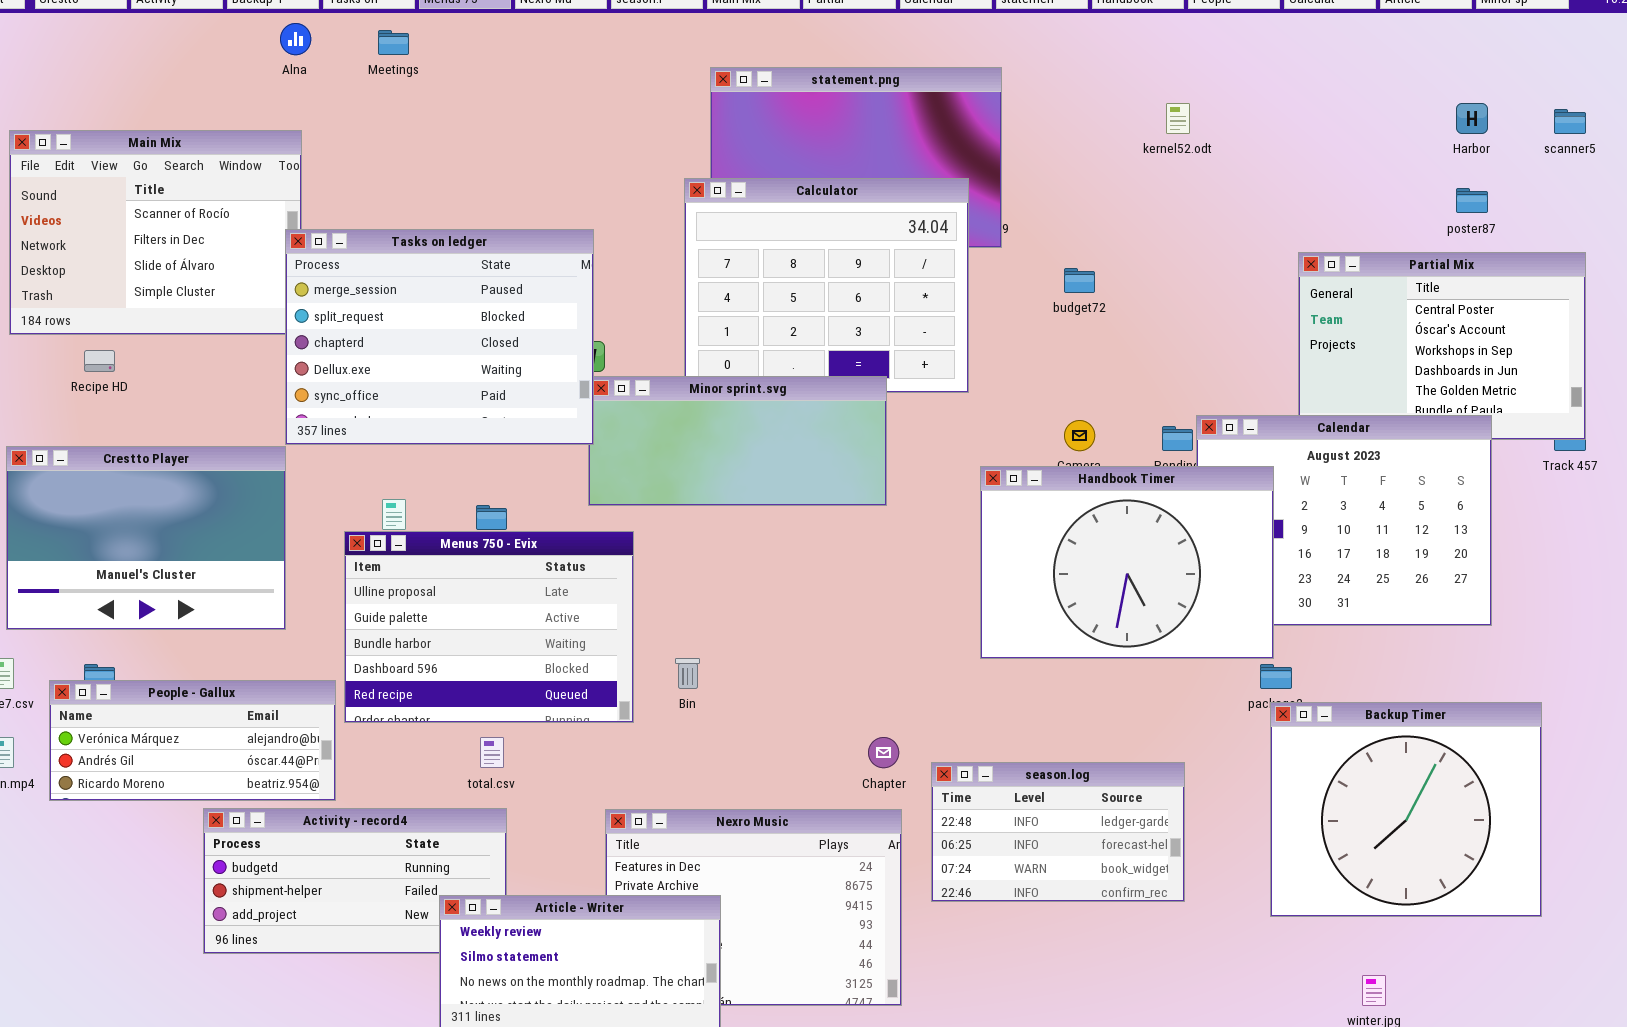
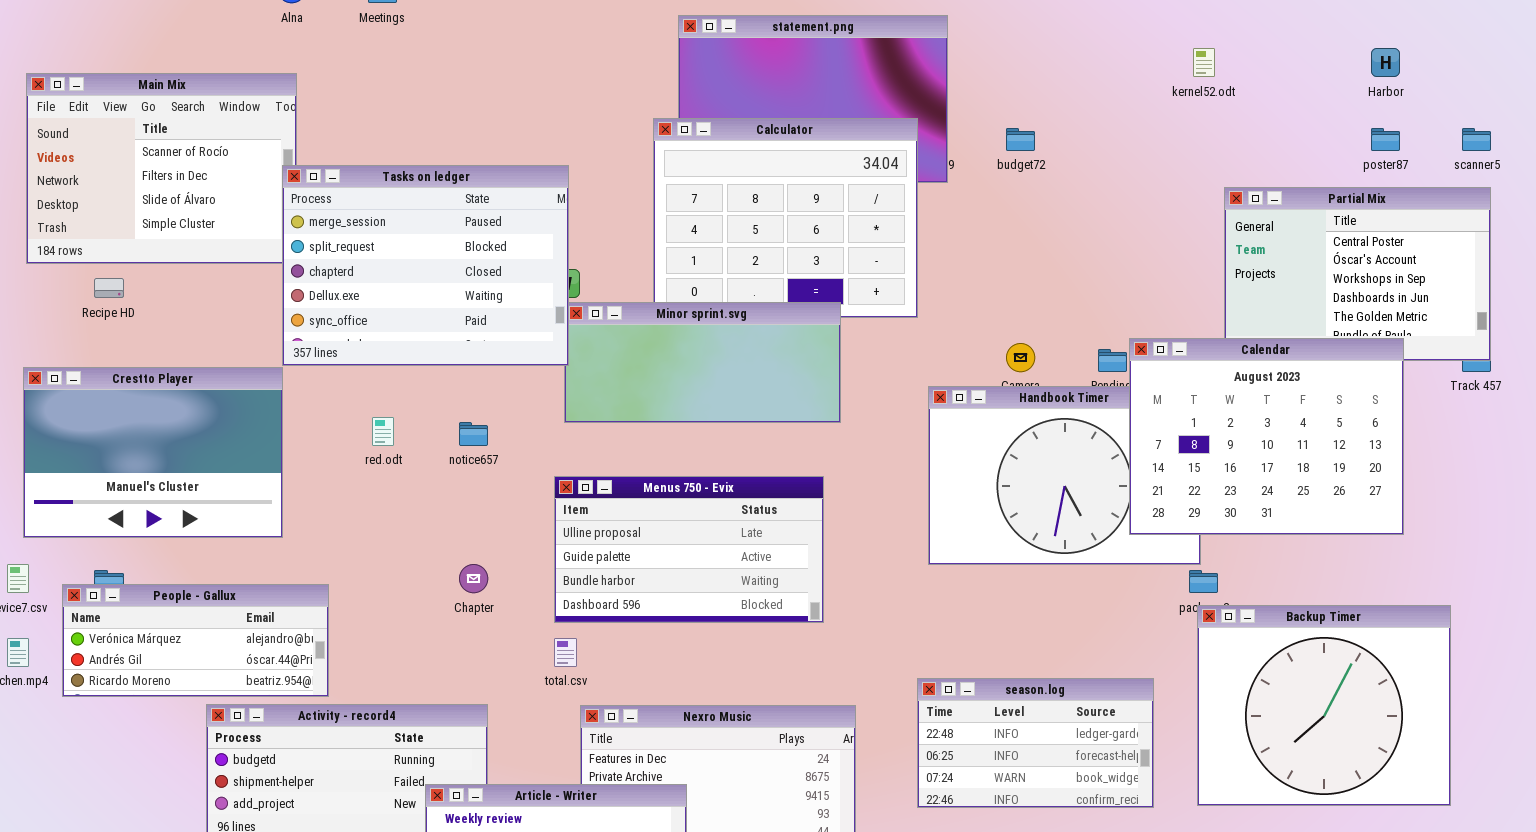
kernel52.odt: [1166,103,1190,134] -> [1193,48,1215,77], moved
scanner5: [1554,109,1586,134] -> [1462,128,1491,151], moved
budget72: [1064,268,1095,293] -> [1006,128,1035,151], moved
Calendar: [1196,415,1492,626] -> [1129,338,1404,535], raised
Menus 750 - Evix: [344,531,634,723] -> [554,476,824,623], moved, resized
total.csv: [480,737,504,768] -> [554,638,577,667], moved
Chapter: [868,737,899,768] -> [459,564,488,593], moved
season.log: [931,762,1185,902] -> [917,678,1154,808], moved

